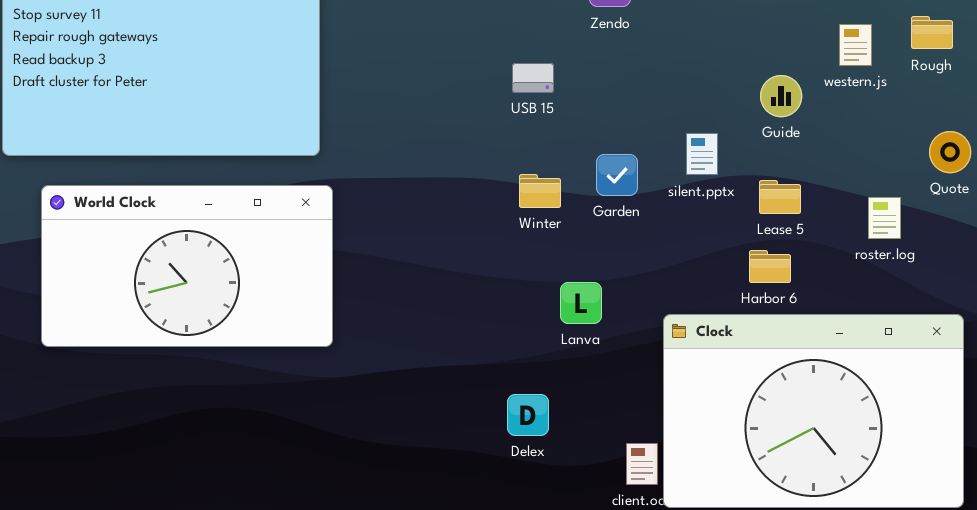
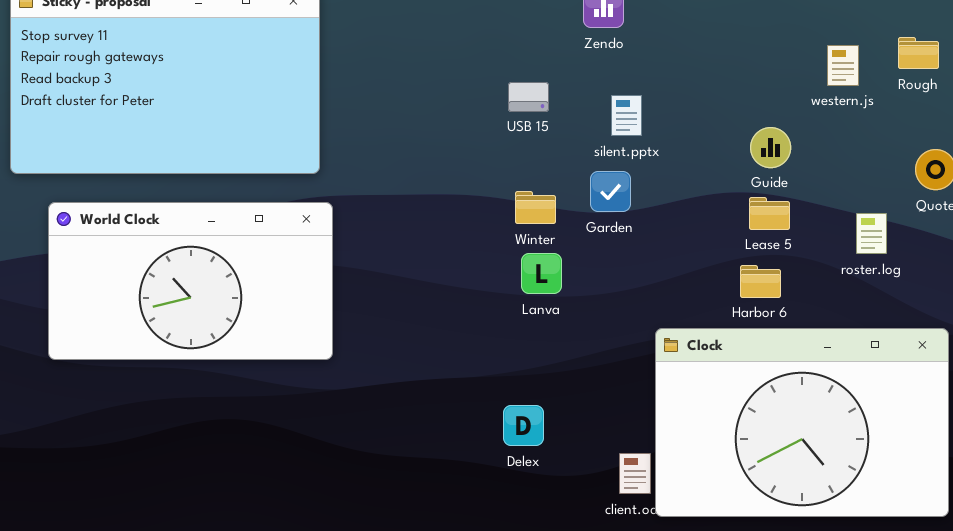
Guide: [760,75,802,117] -> [750,127,791,168], moved
silent.pptx: [686,133,718,175] -> [611,95,642,136], moved
Lanva: [560,282,602,324] -> [521,253,562,294], moved

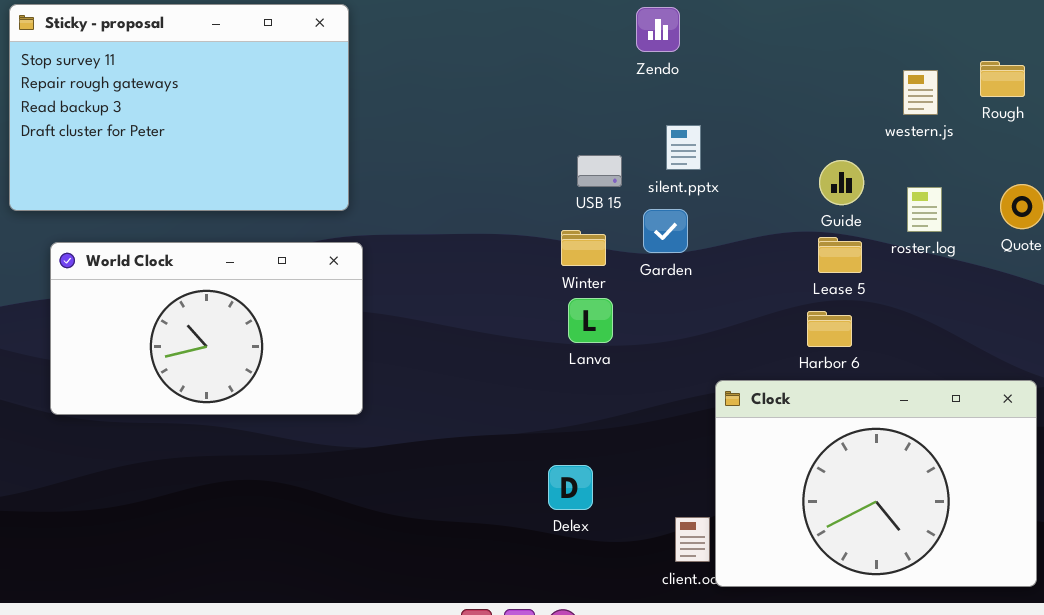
USB 15: [508,82,549,112] -> [577,155,622,187], moved
roster.log: [856,213,887,254] -> [907,187,942,232], moved

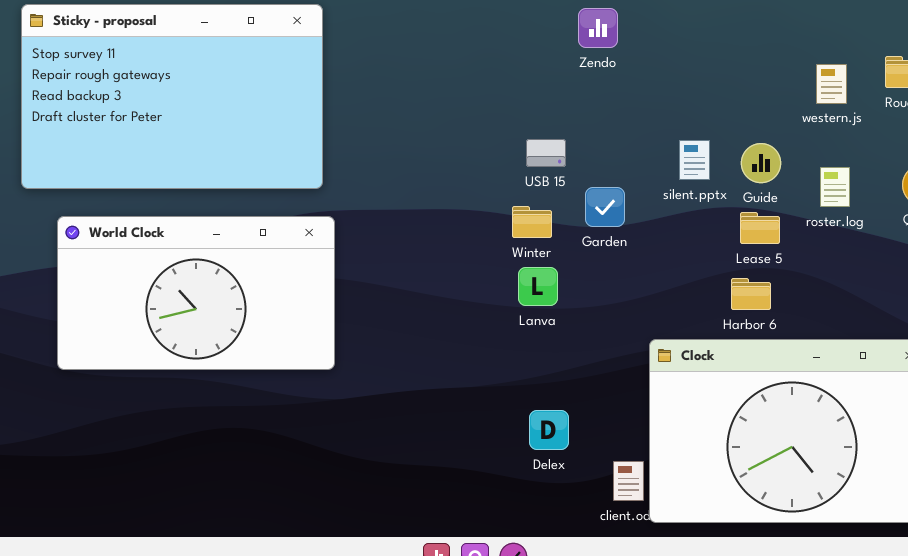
silent.pptx: [666,125,701,170] -> [679,140,710,180], moved
Delex: [548,465,593,510] -> [529,410,569,450], moved

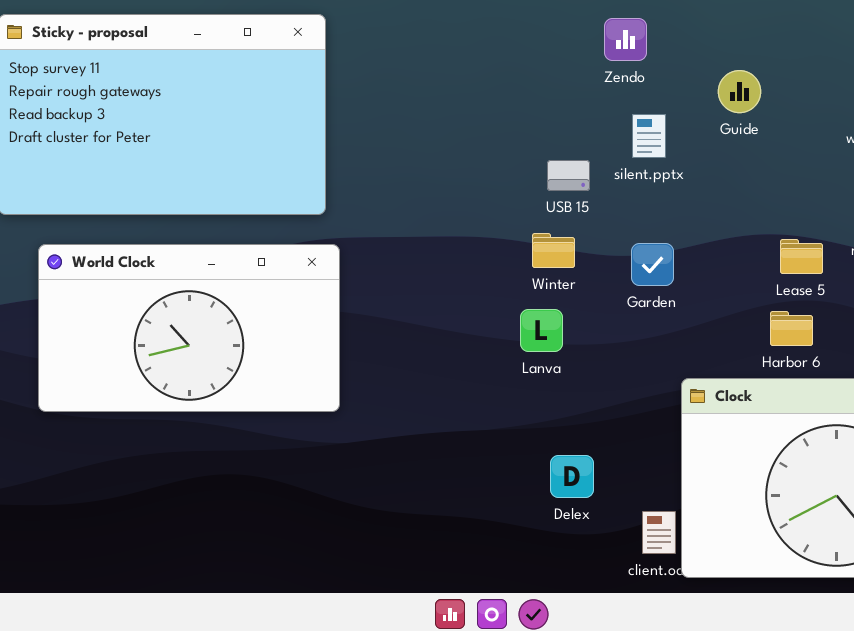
silent.pptx: [679,140,710,180] -> [632,114,666,158], moved
Guide: [741,143,781,183] -> [718,70,761,113], moved
Garden: [585,187,625,227] -> [631,243,674,286], moved
Lanva: [518,267,558,306] -> [520,309,563,352], moved

